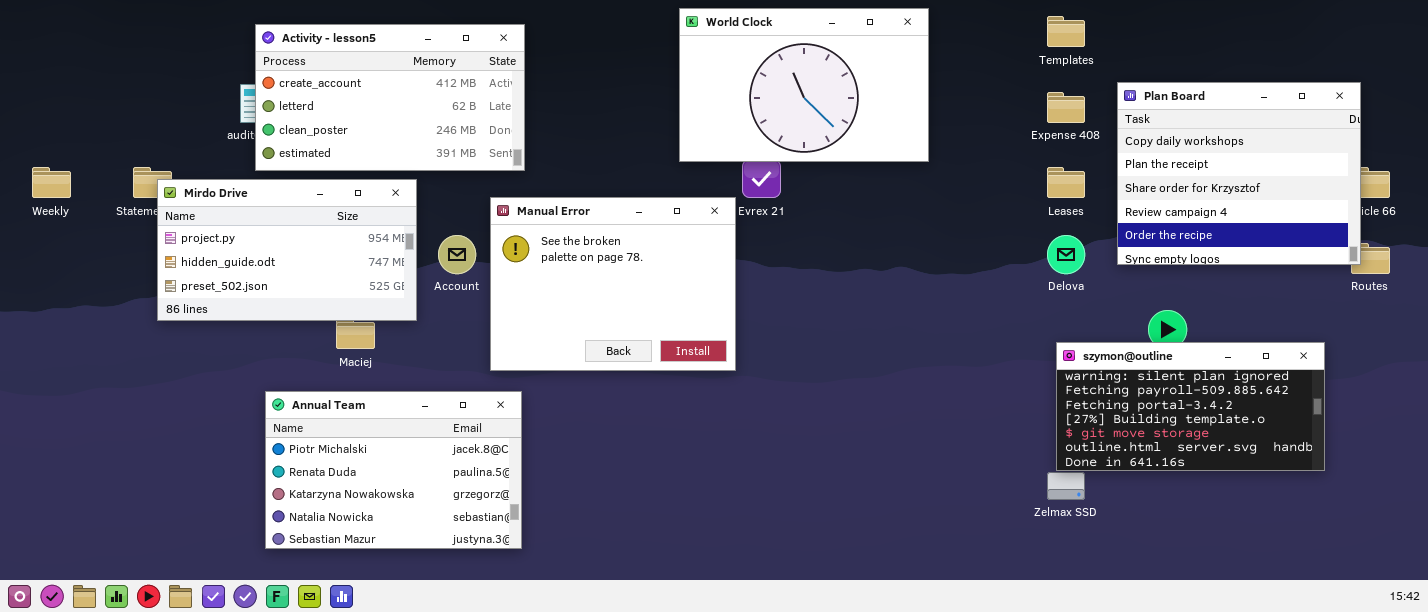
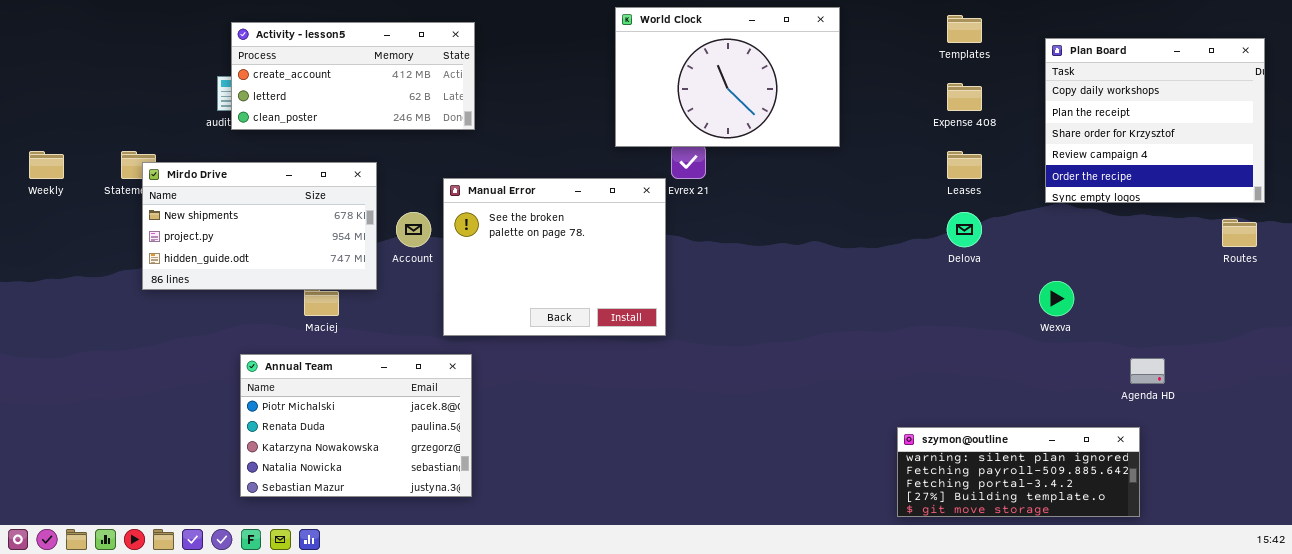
Activity - lesson5: [255,24,525,171] -> [231,22,475,130], resized
Plan Board: [1117,82,1361,265] -> [1045,38,1265,203], moved
Mirdo Drive: [157,179,417,321] -> [142,162,377,290], scrolled up 1 row
szymon@outline: [1056,342,1325,471] -> [897,427,1140,517], moved, resized

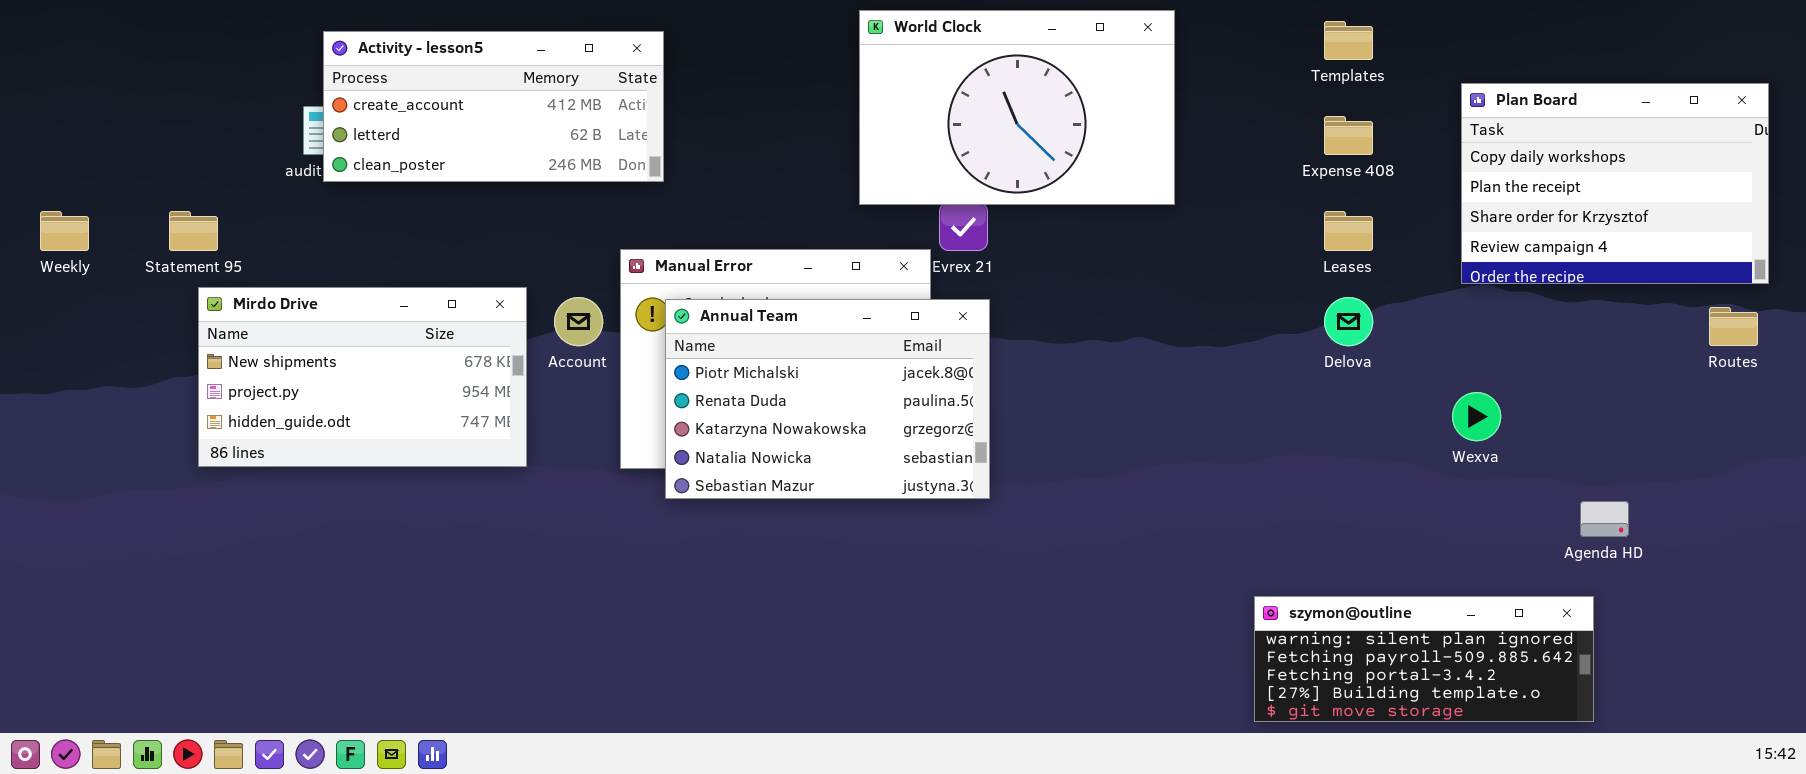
Plan Board: [1045,38,1265,203] -> [1461,83,1769,284], resized
Mirdo Drive: [142,162,377,290] -> [198,287,527,467], moved
Annual Team: [240,354,472,497] -> [665,299,990,499], moved

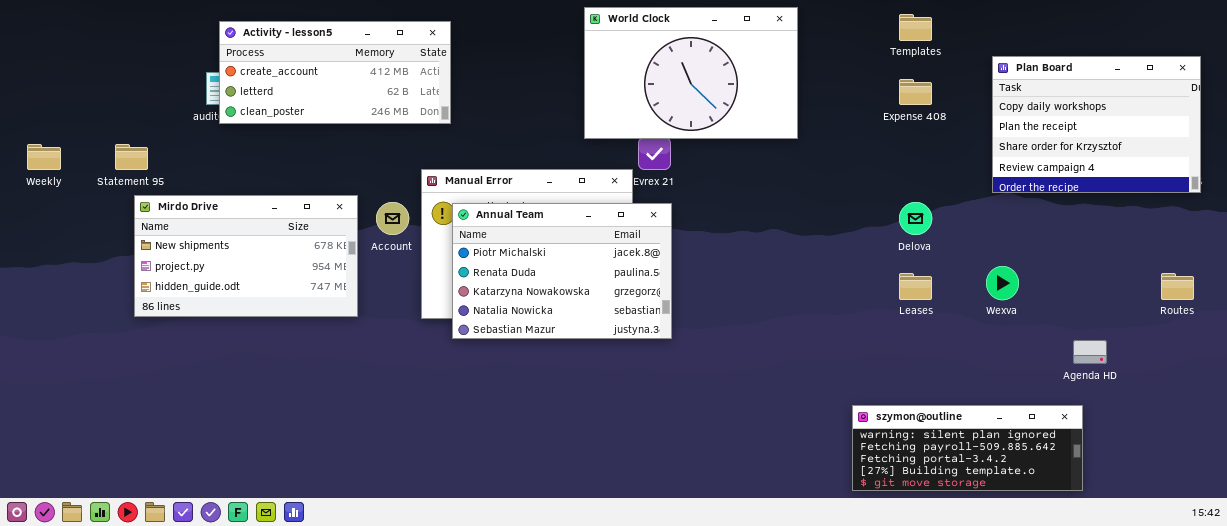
Leases: [1324,211,1373,251] -> [899,273,932,300], moved
Routes: [1709,307,1758,346] -> [1161,273,1194,300], moved

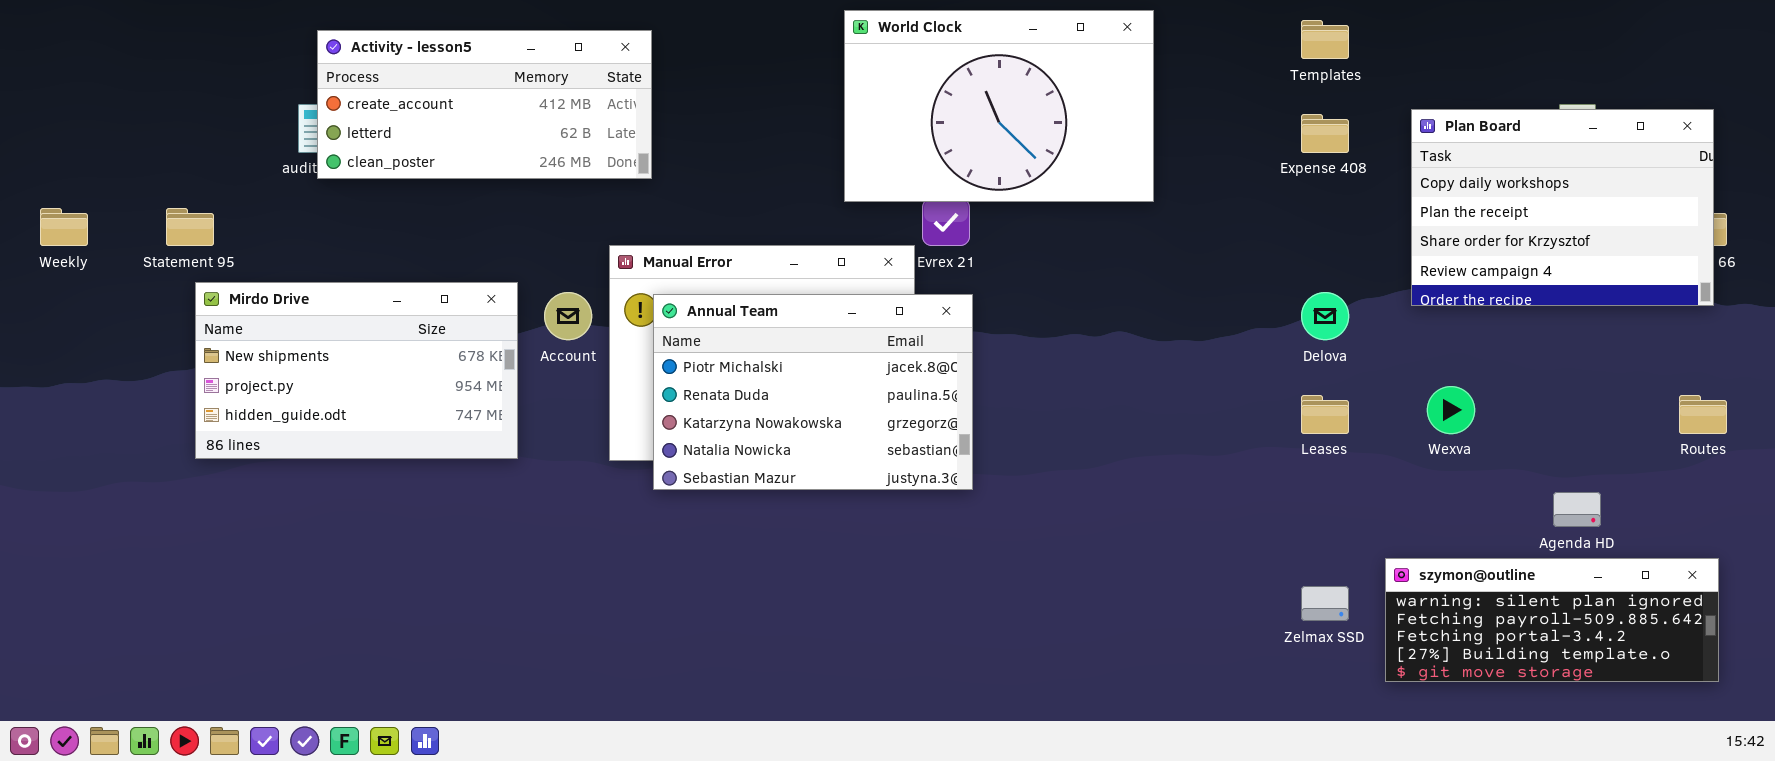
Plan Board: [992,56,1201,193] -> [1411,109,1714,306], moved
szymon@outline: [852,405,1083,491] -> [1385,558,1719,682], moved

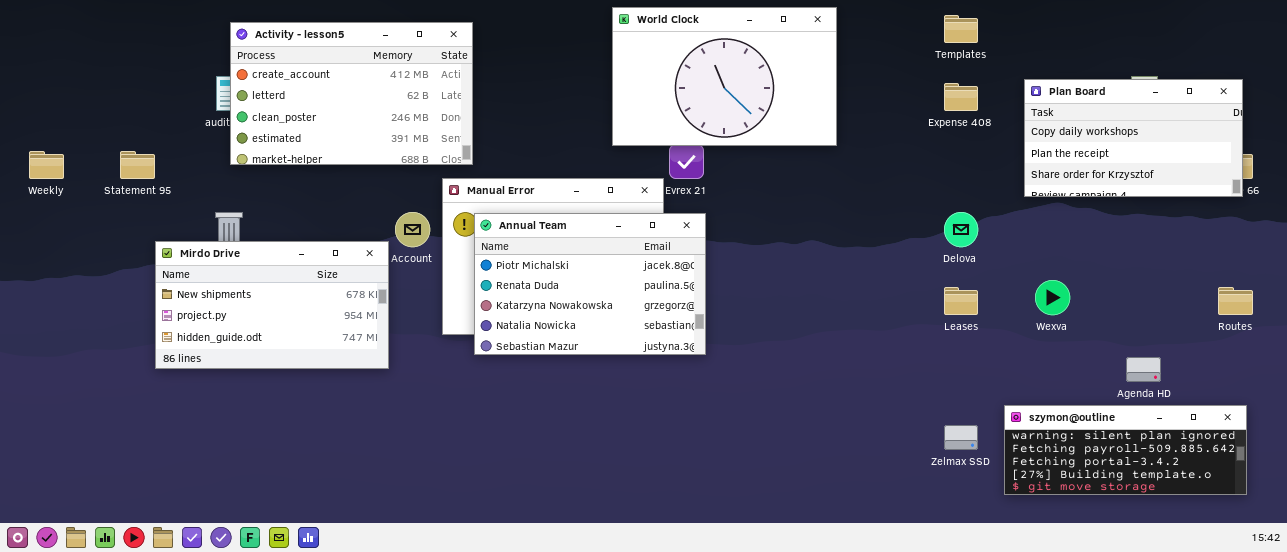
Activity - lesson5: [317,30,652,179] -> [230,22,473,165], resized
Plan Board: [1411,109,1714,306] -> [1024,79,1243,197], resized
Mirdo Drive: [195,282,518,459] -> [155,241,389,369], moved

